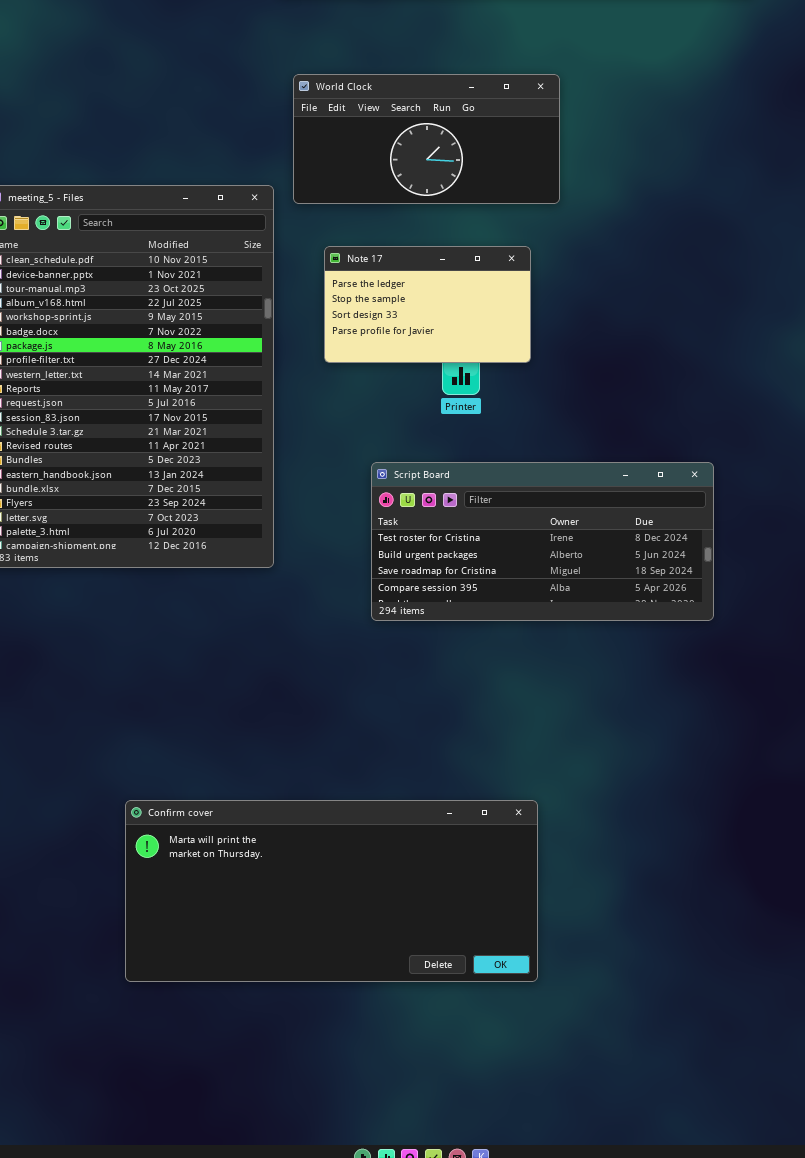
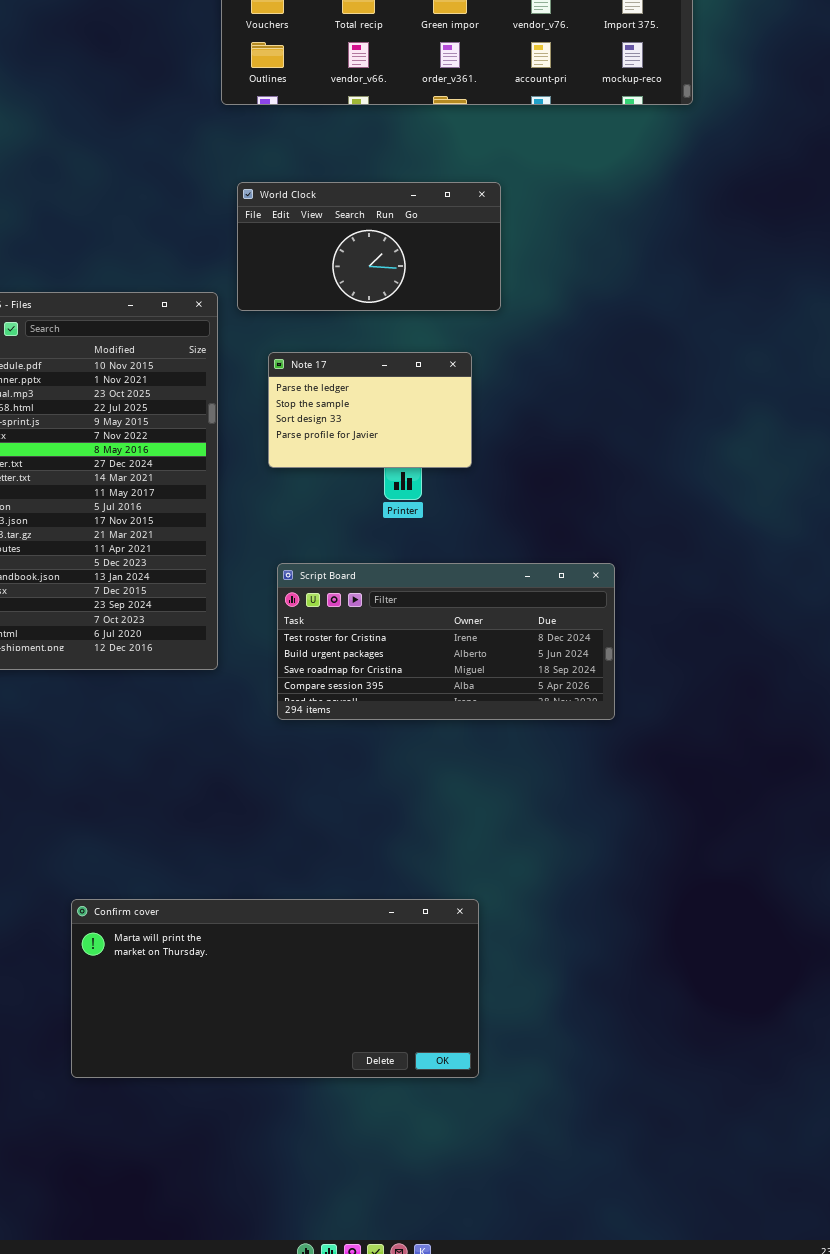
Script Board: [371,462,714,621] -> [277,563,615,720], moved

